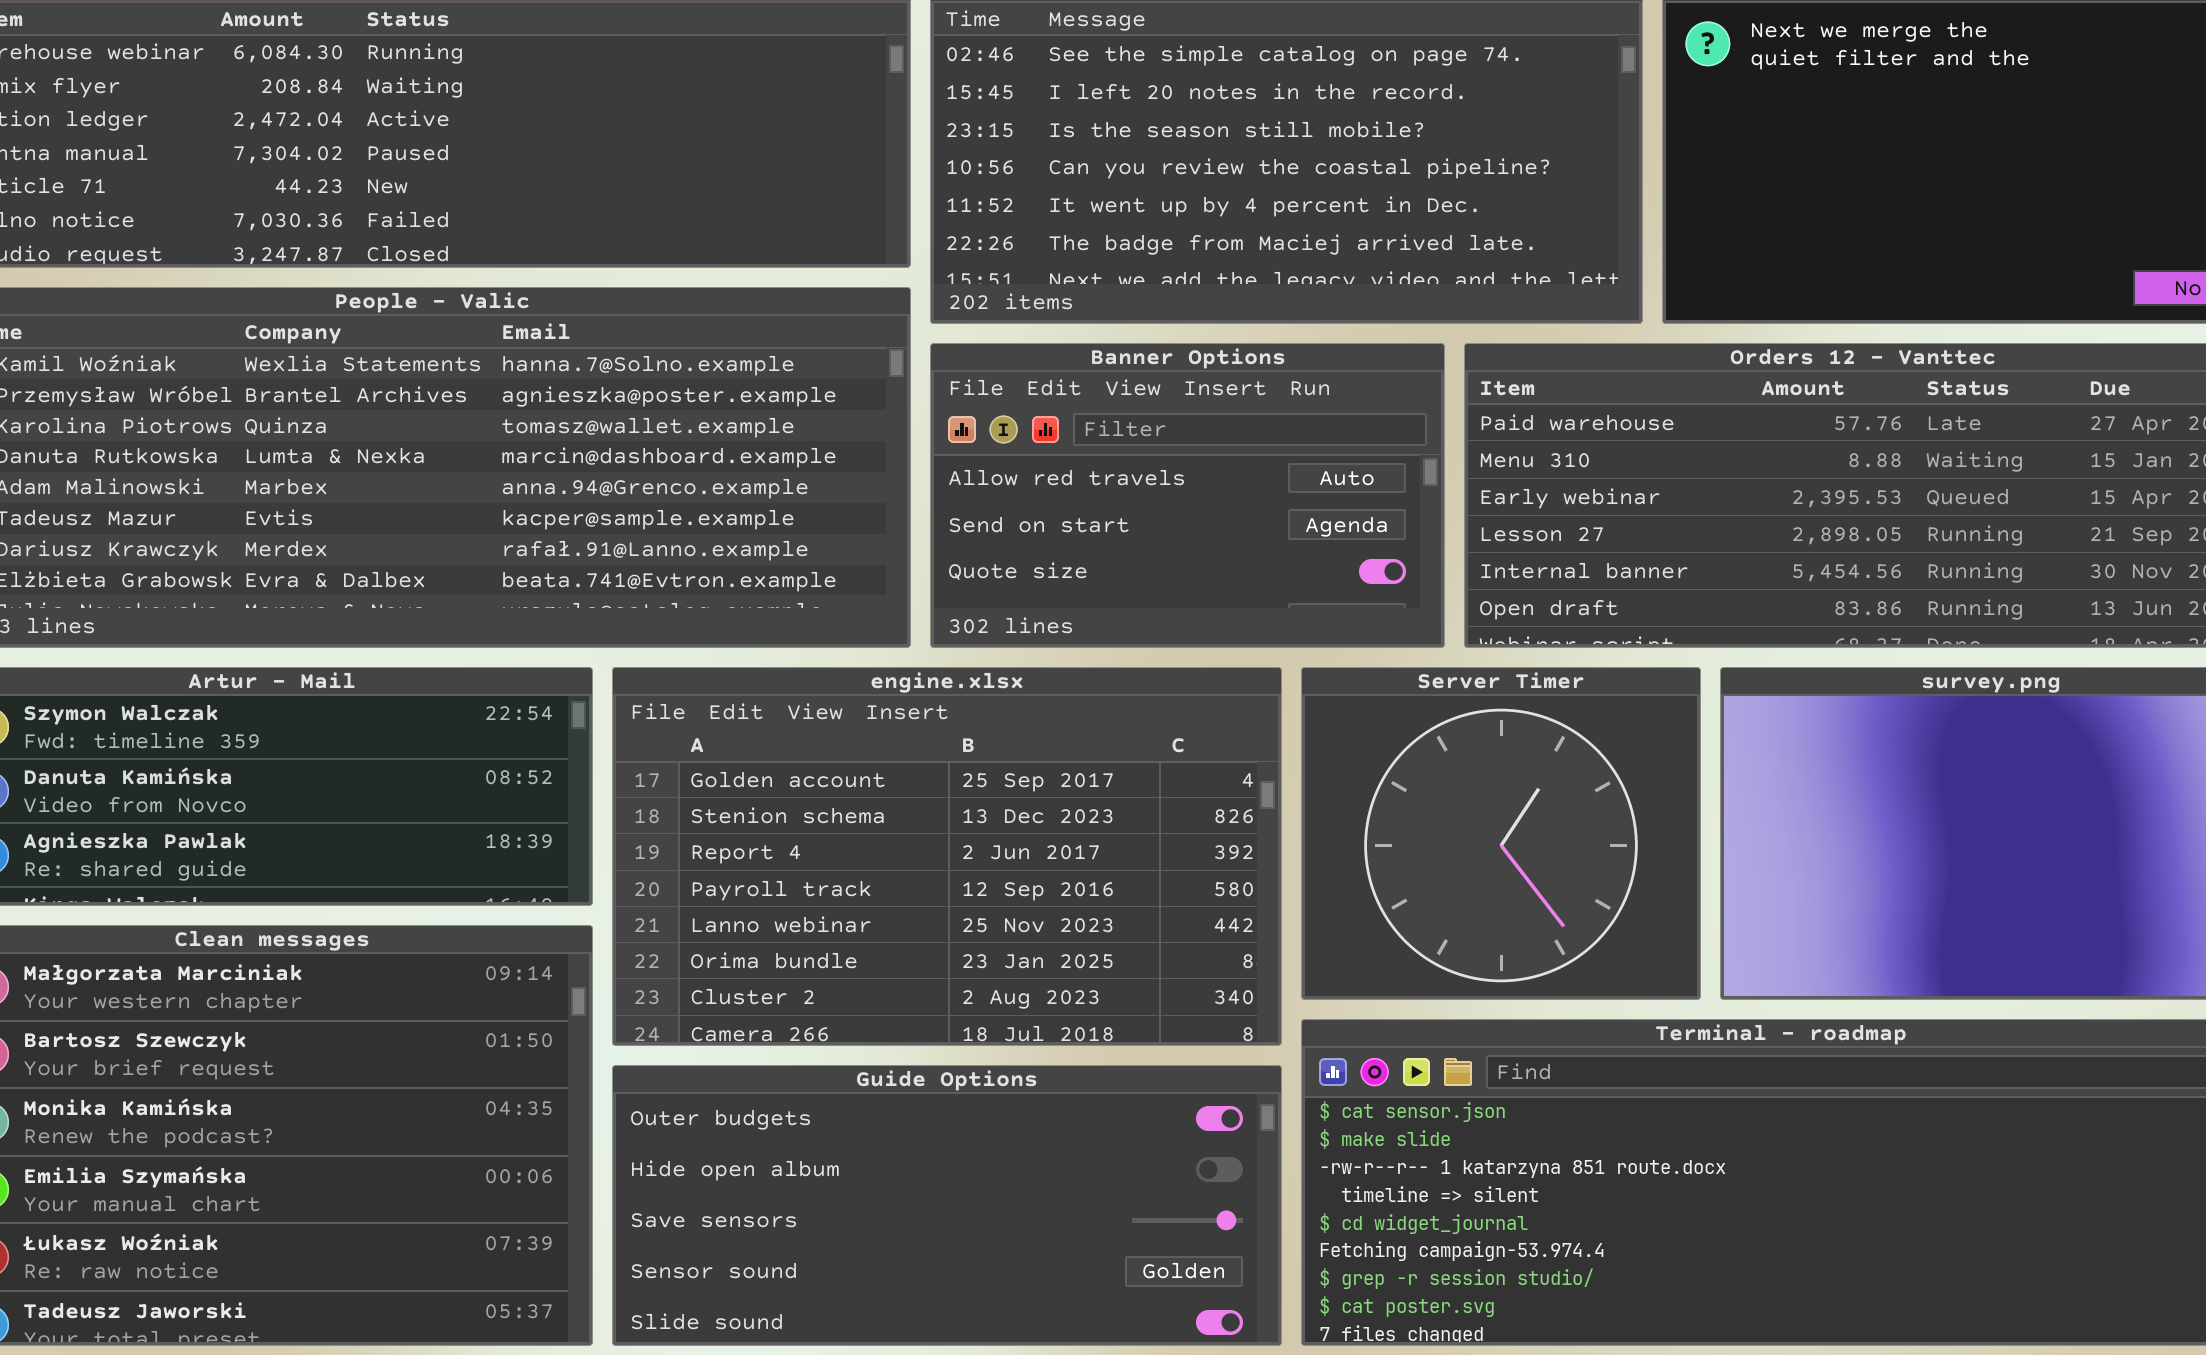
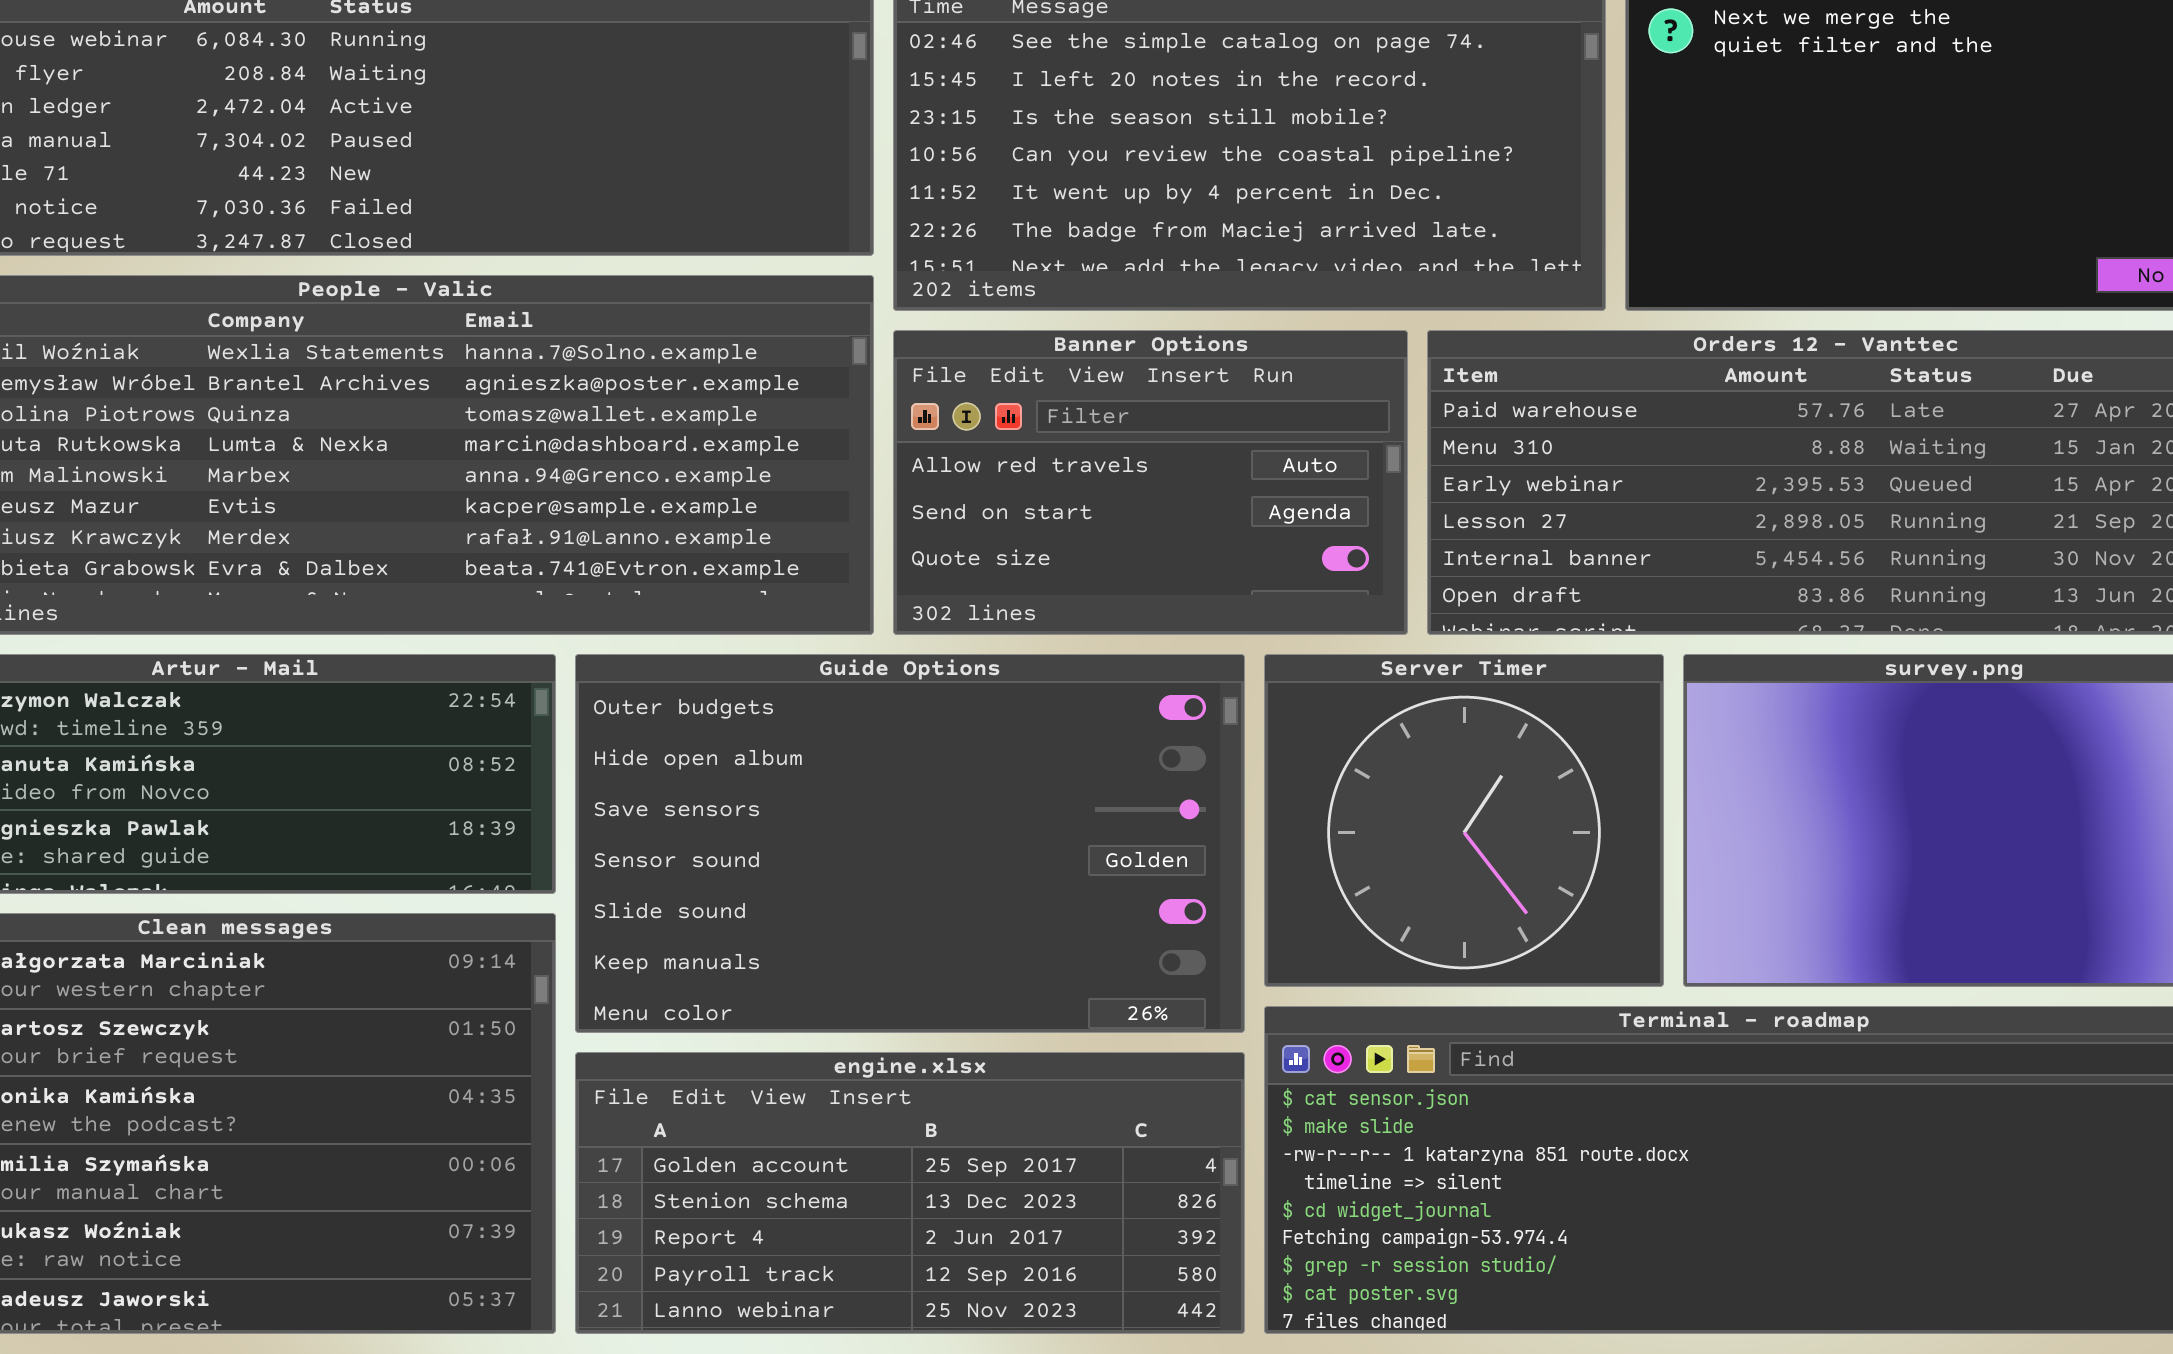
engine.xlsx: [612,667,1282,1046] -> [575,1052,1245,1334], moved, resized
Guide Options: [612,1065,1282,1346] -> [575,654,1245,1033], moved, resized

